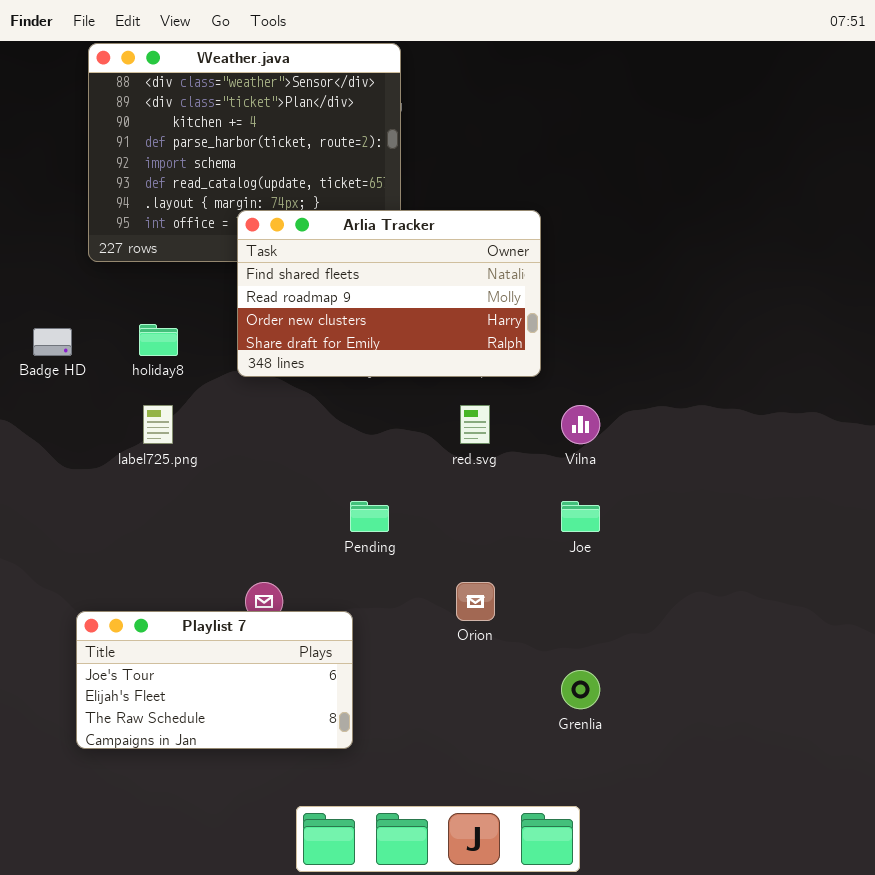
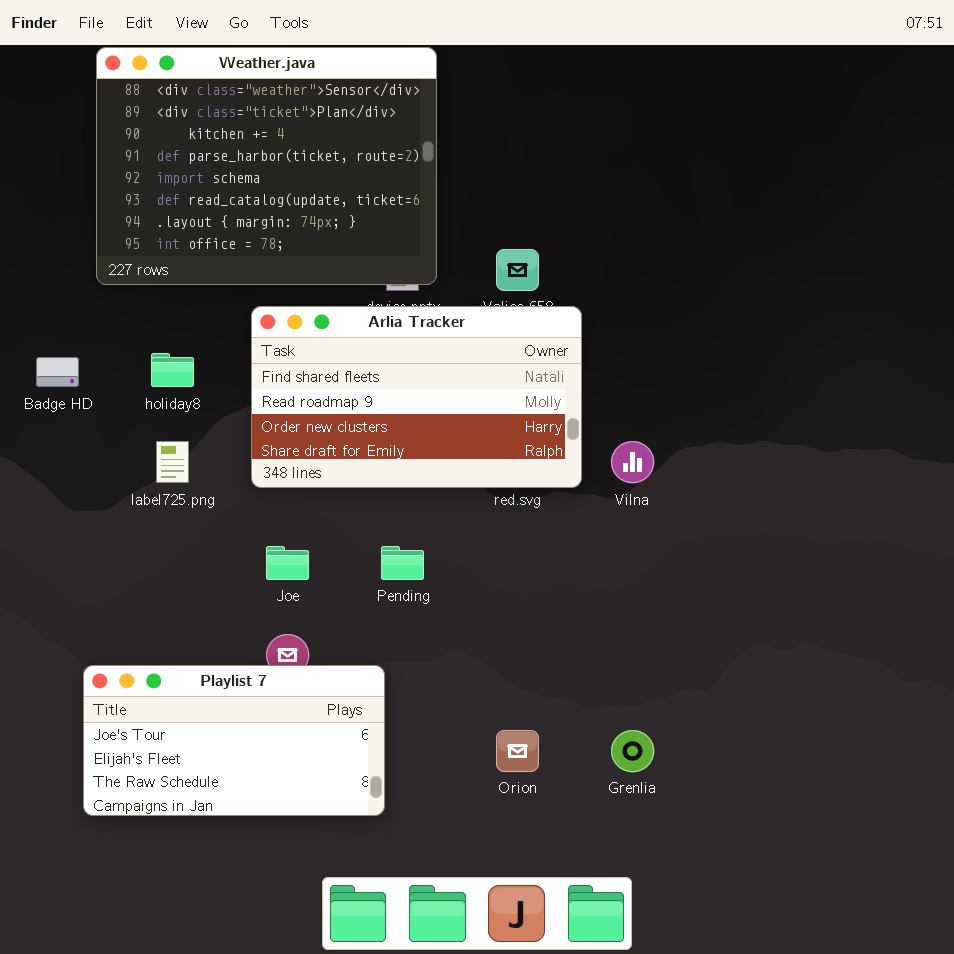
Arlia Tracker: [237,210,541,377] -> [251,306,582,488], moved
Joe: [561,501,600,532] -> [266,546,309,580], moved
Orion: [456,582,495,621] -> [496,730,539,772], moved

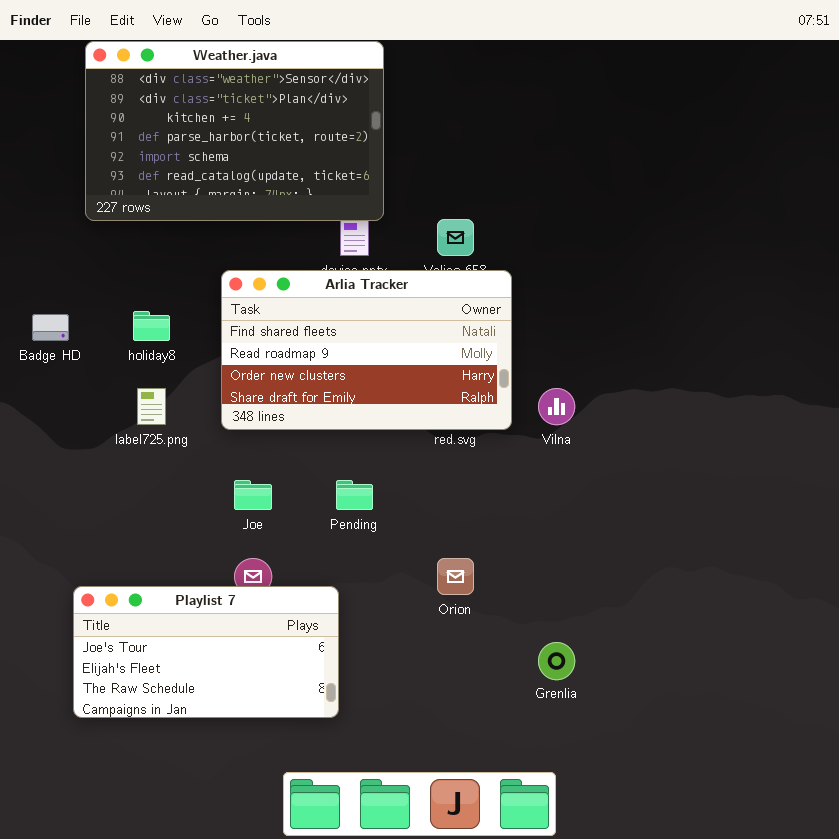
Weather.java: [96,47,437,285] -> [85,41,384,221], resized
Orion: [496,730,539,772] -> [437,558,474,595], moved

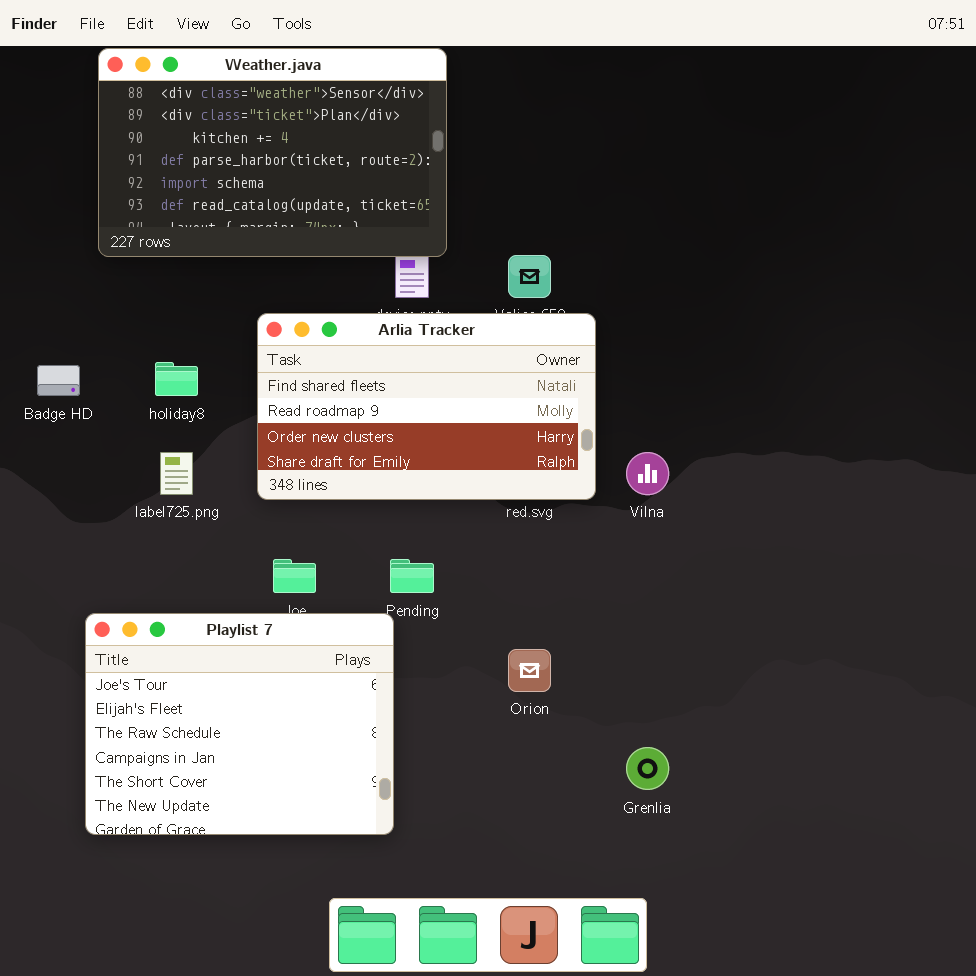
Playlist 7: [73,586,339,718] -> [85,613,394,835], resized

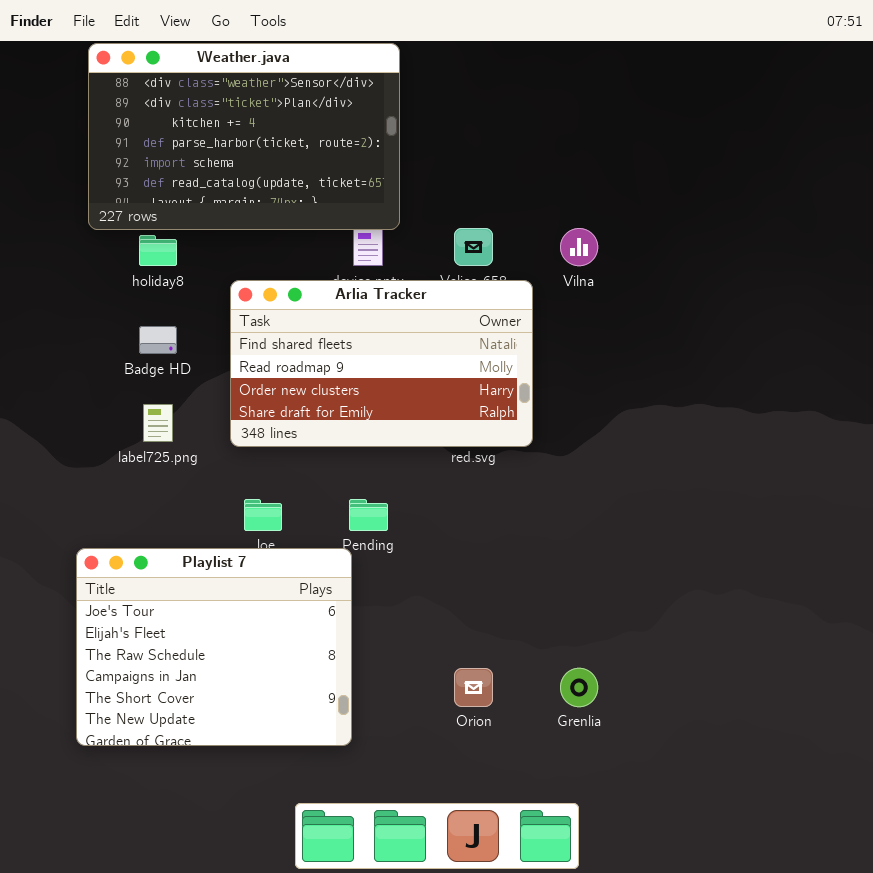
holiday8: [155,362,198,396] -> [139,235,177,266], moved
Badge HD: [37,365,80,396] -> [139,326,177,354], moved
Vilna: [626,452,669,495] -> [560,228,598,266], moved
Orion: [508,649,551,692] -> [454,668,493,707], moved

